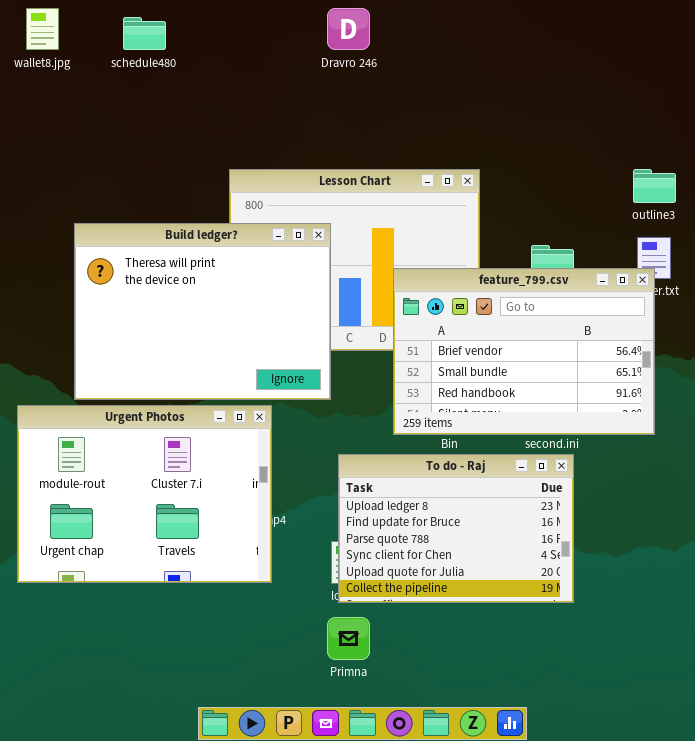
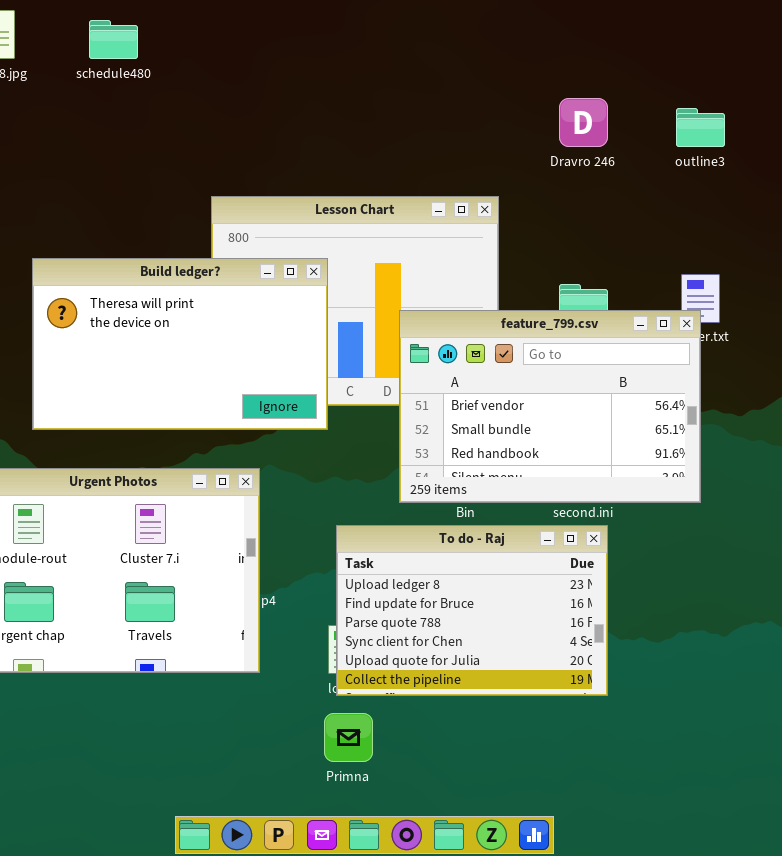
Dravro 246: [327,8,370,50] -> [559,98,608,147], moved
outline3: [633,169,676,203] -> [676,108,725,147], moved
Build ledger?: [74,223,331,400] -> [32,258,328,430], resized

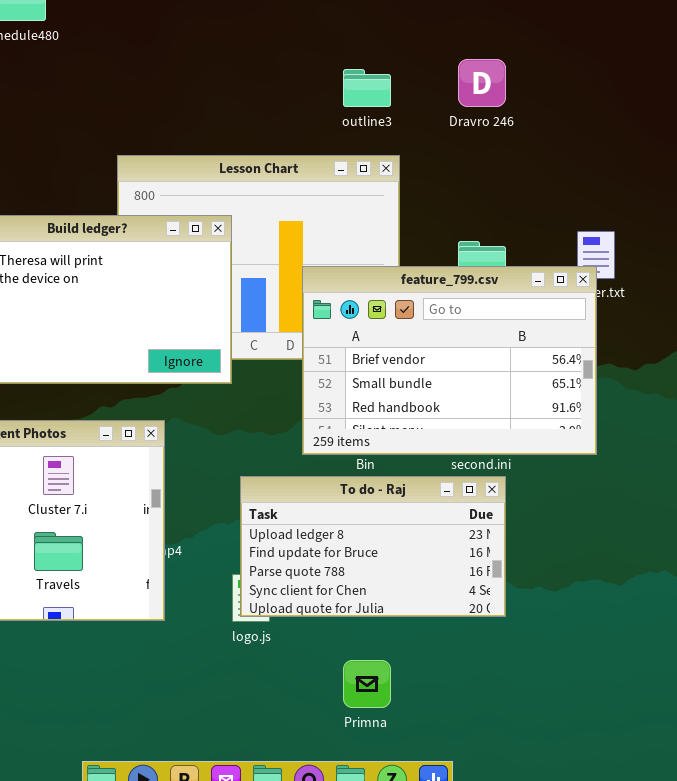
outline3: [676,108,725,147] -> [343,69,391,107], moved
To do - Raj: [336,525,608,696] -> [240,476,506,617], resized
Primna: [324,713,373,762] -> [343,660,391,708], moved

